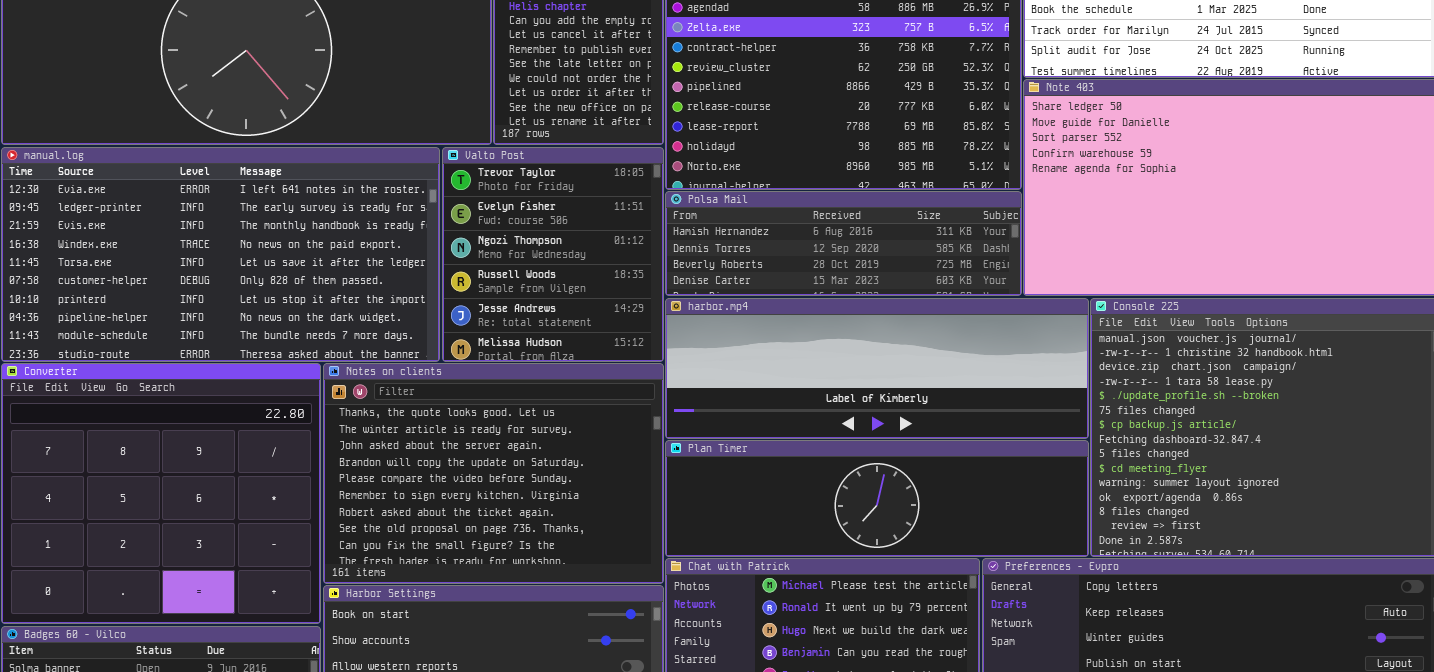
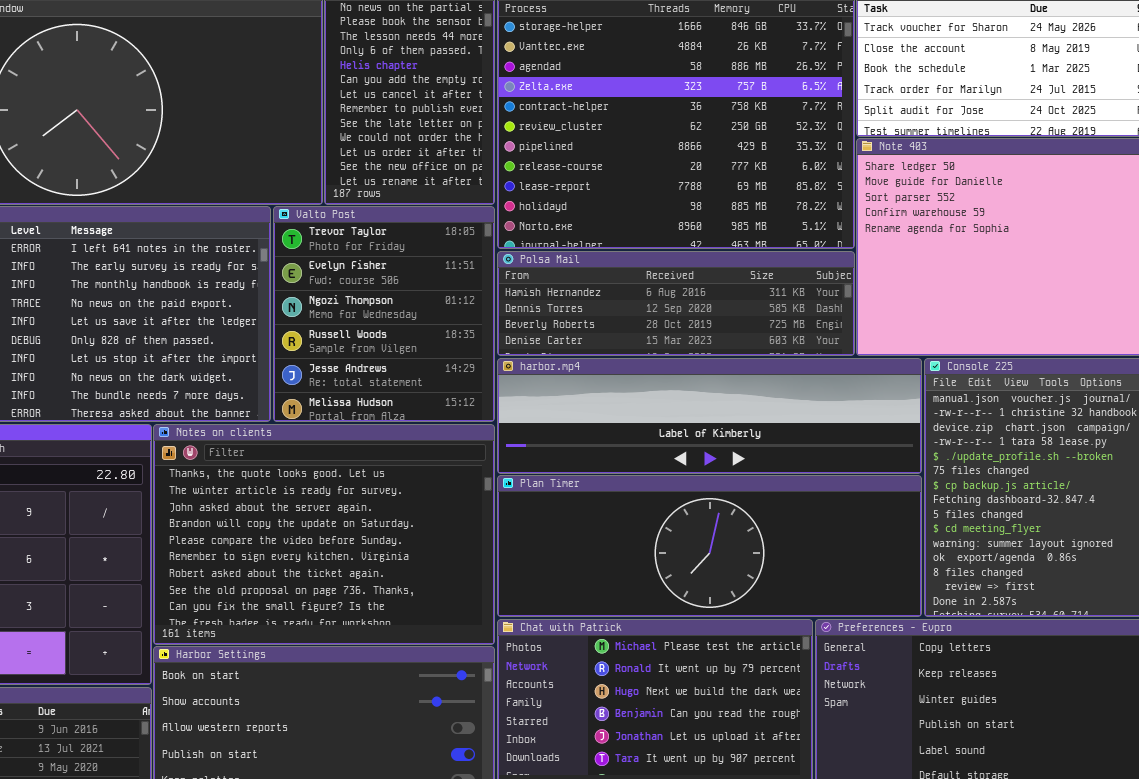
harbor.mp4: [665,298,1089,439] -> [497,358,922,474], resized
Plan Timer: [665,440,1089,557] -> [497,475,922,617], resized

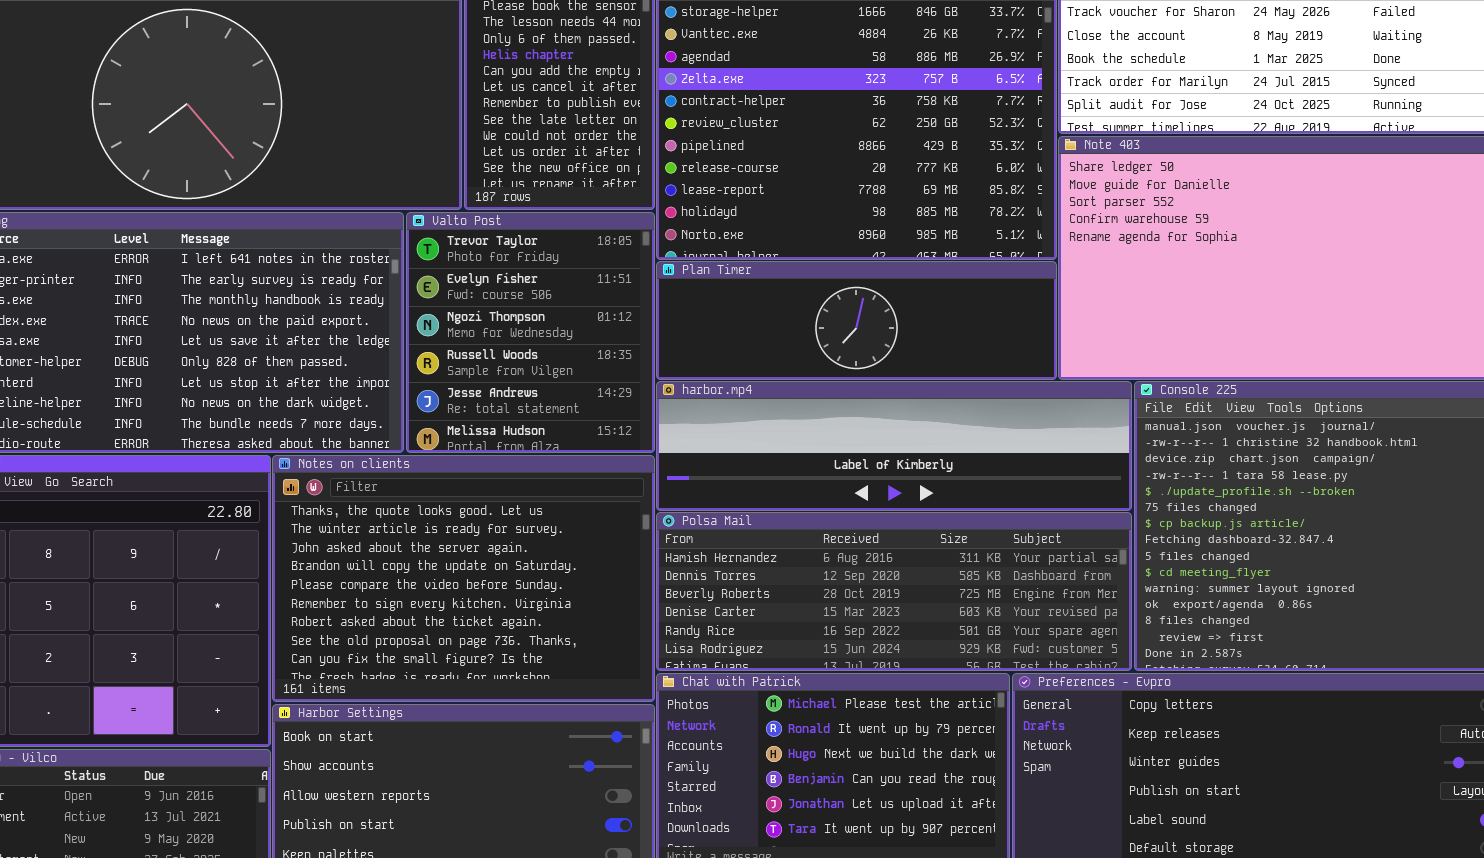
Polsa Mail: [497,251,855,356] -> [656,512,1132,671], moved, resized
Plan Timer: [497,475,922,617] -> [656,261,1057,380], moved, resized

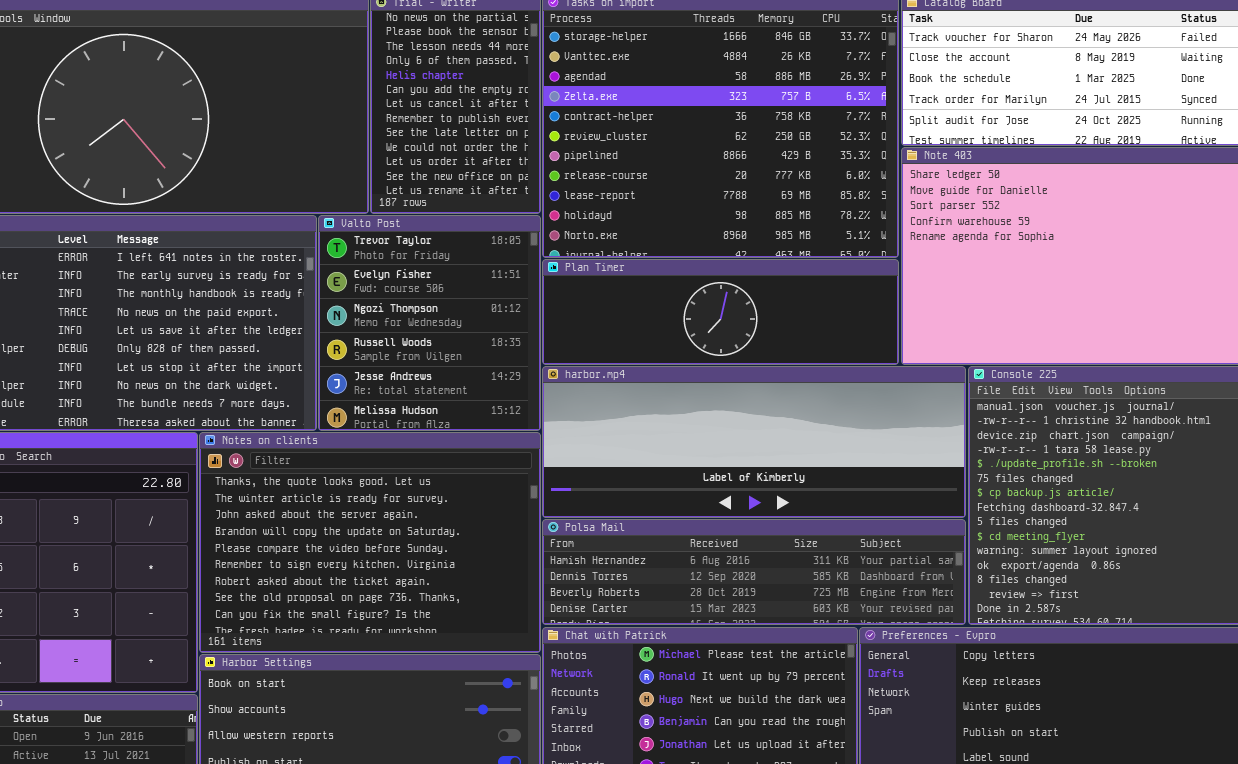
harbor.mp4: [656,381,1132,511] -> [542,366,966,518], resized
Polsa Mail: [656,512,1132,671] -> [542,519,966,625], resized

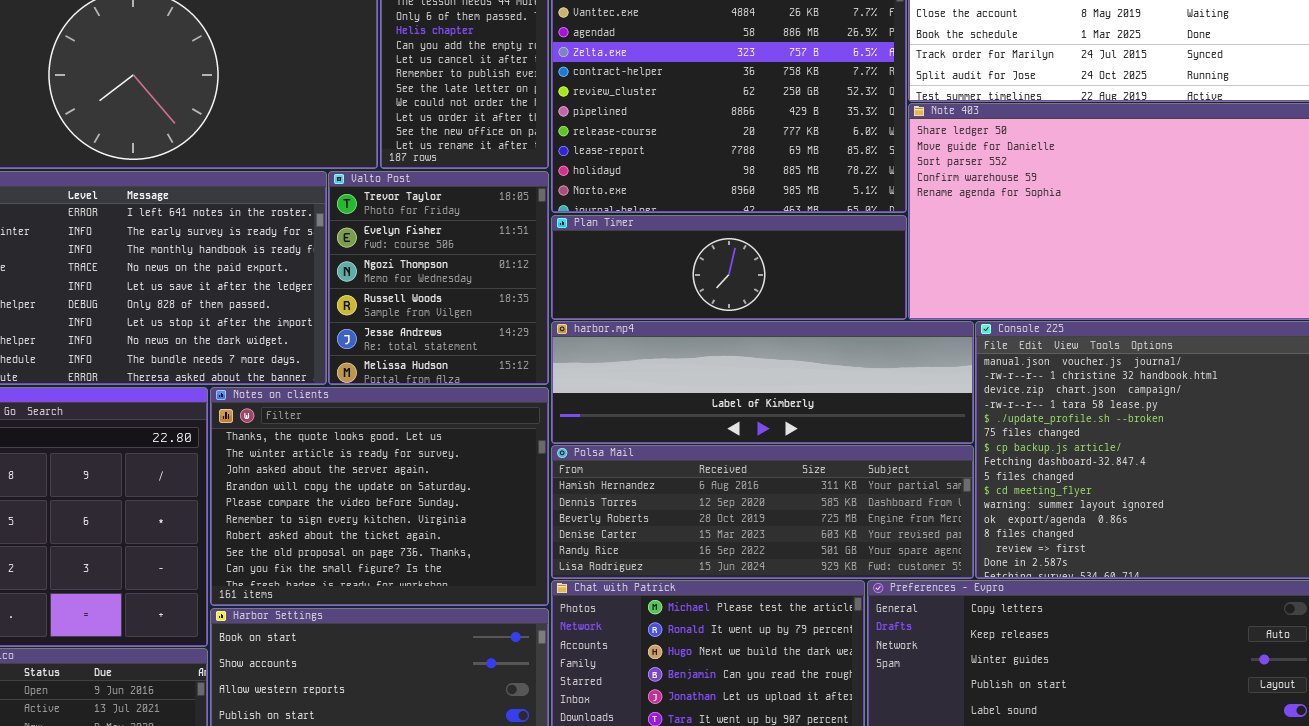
harbor.mp4: [542,366,966,518] -> [551,321,974,444], resized
Polsa Mail: [542,519,966,625] -> [551,445,974,579], resized

